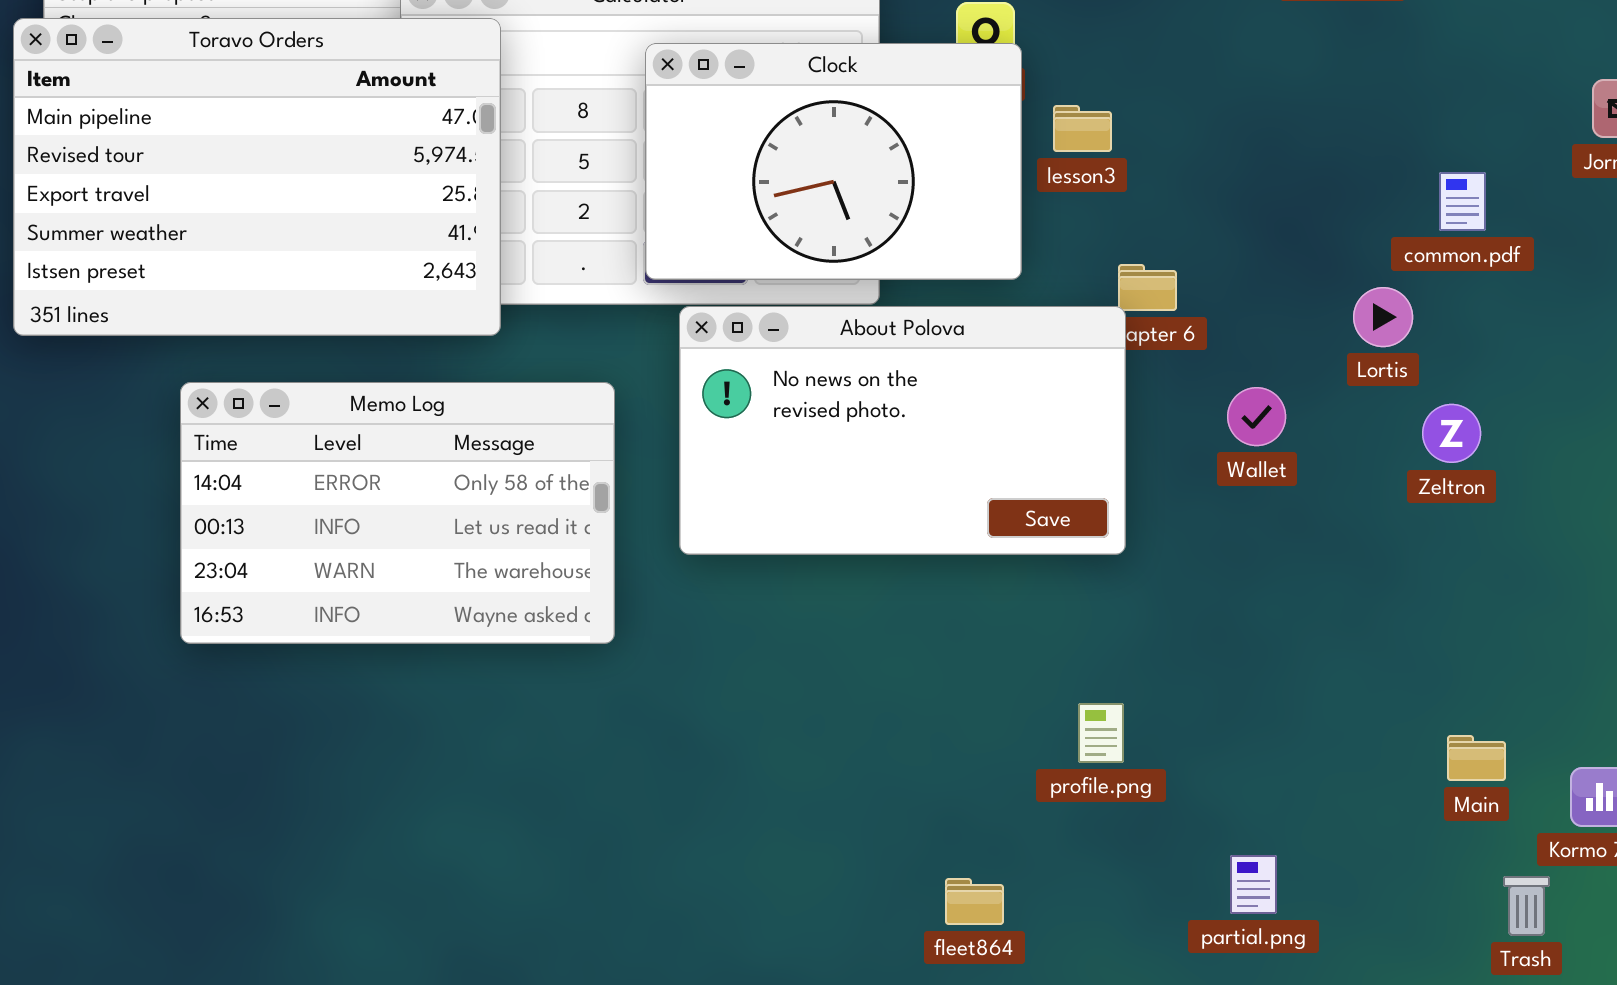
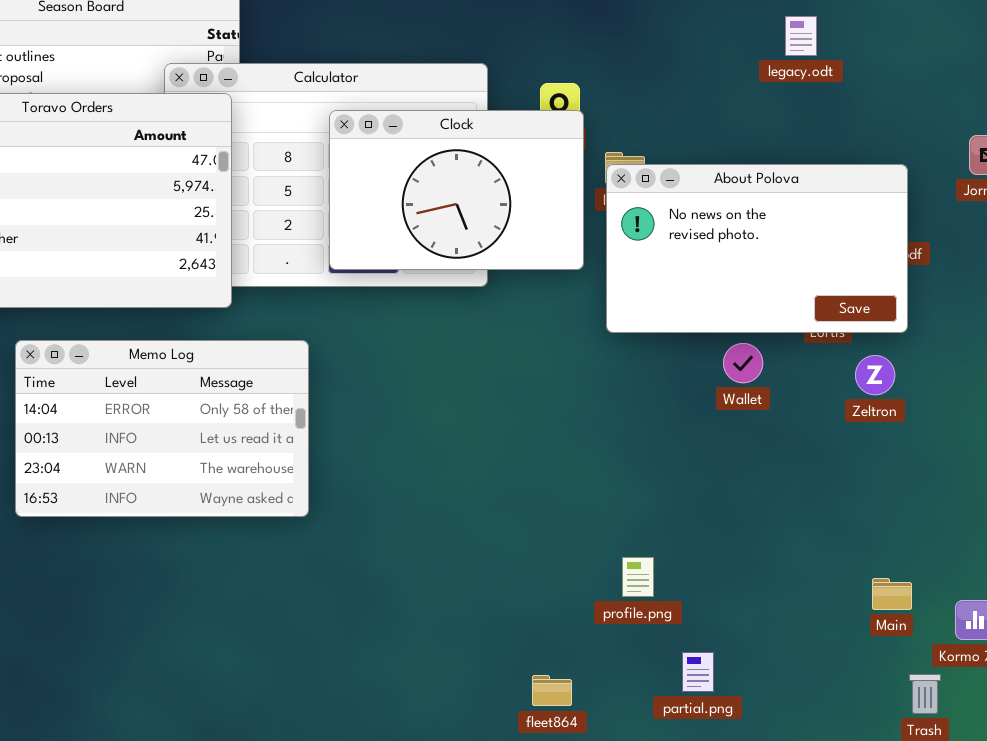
About Polova: [679,306,1126,555] -> [606,164,908,333], moved
partial.png: [1230,855,1277,914] -> [682,652,714,692], moved

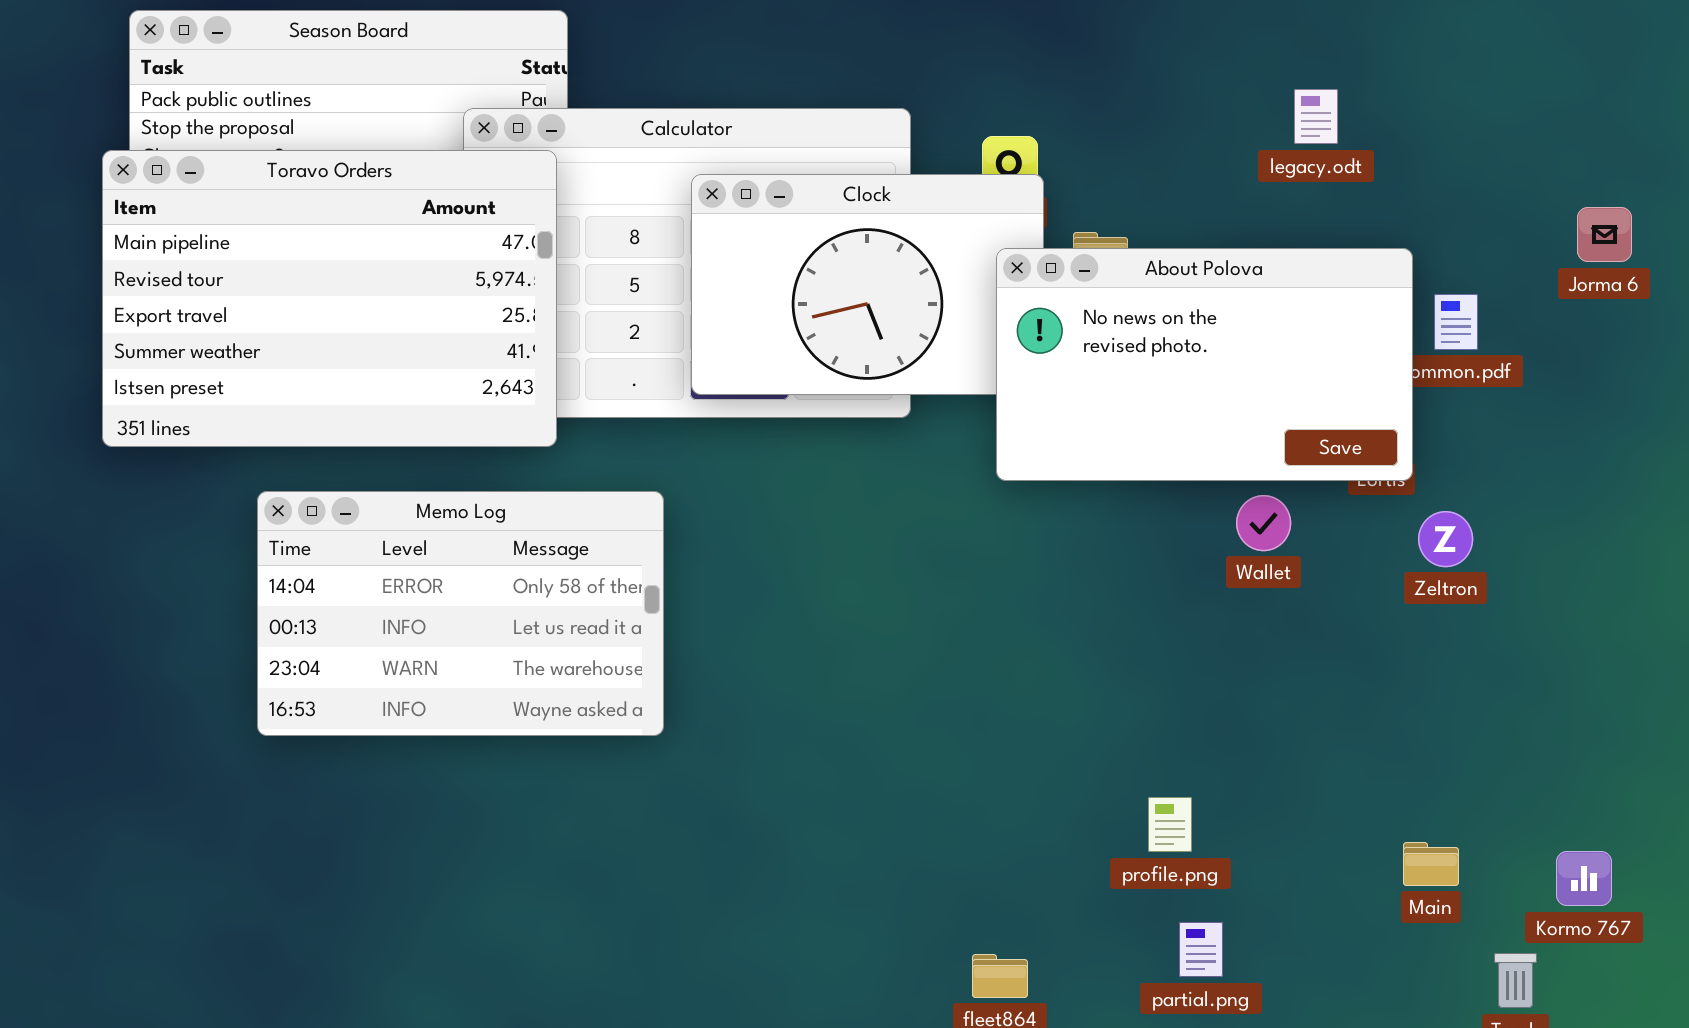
legacy.odt: [785,16,817,56] -> [1294,89,1338,144], moved
About Polova: [606,164,908,333] -> [996,248,1413,481], moved
profile.png: [622,557,654,597] -> [1148,797,1192,852], moved
Main: [872,578,912,610] -> [1403,842,1459,886], moved

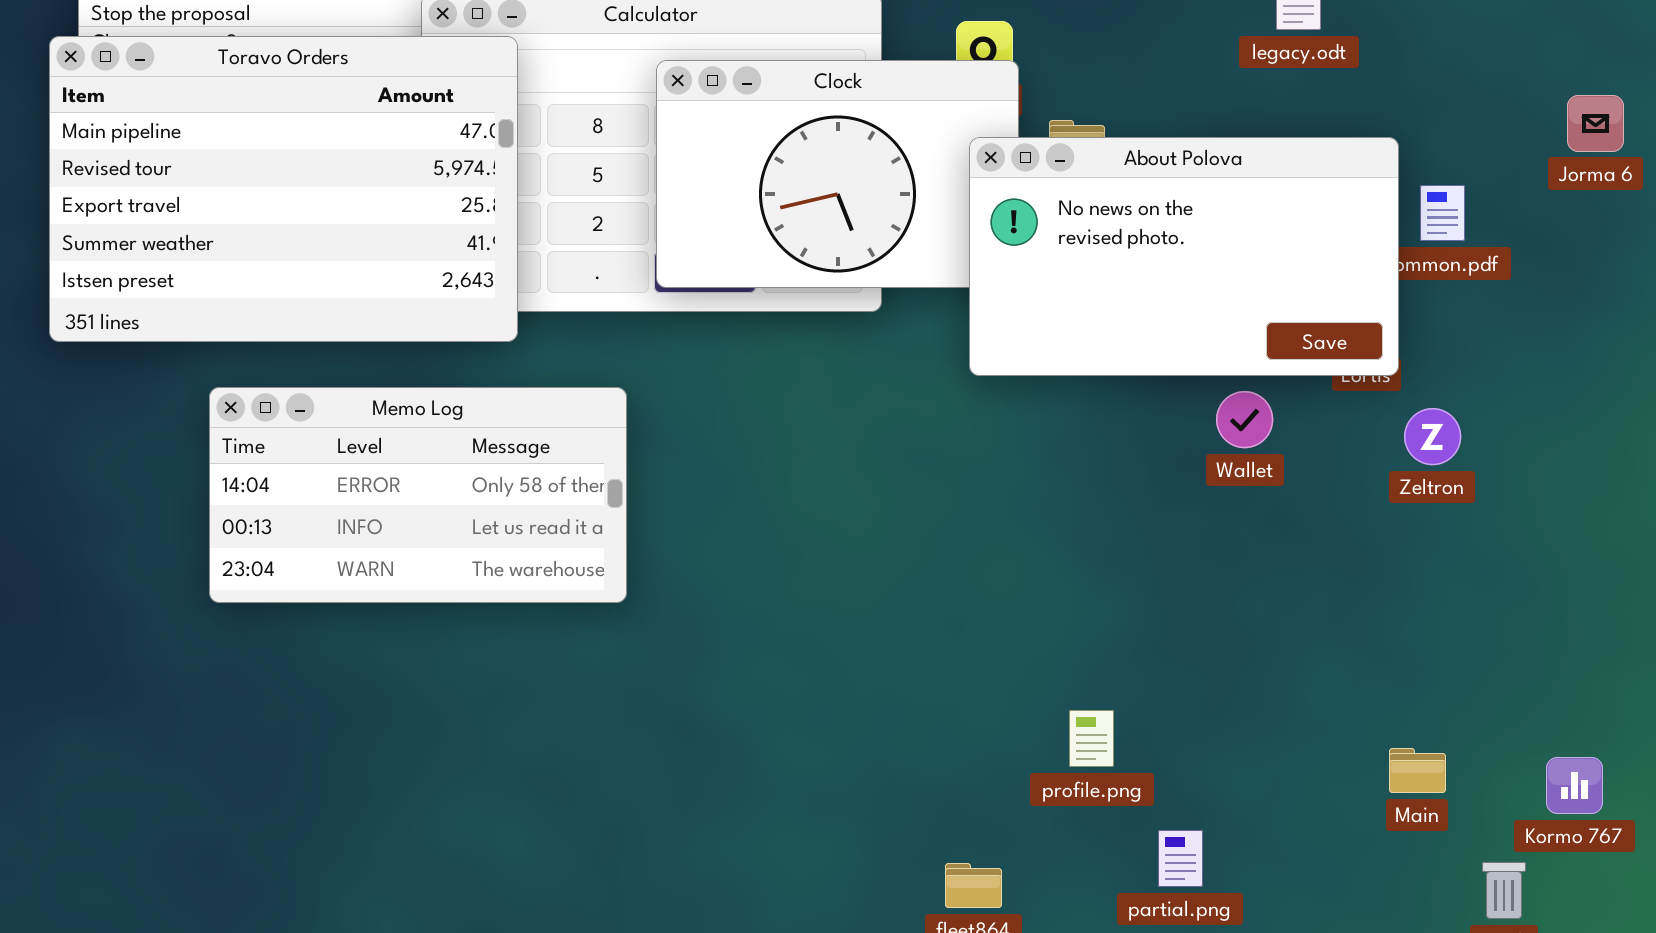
Memo Log: [257,491,664,736] -> [209,387,627,603], resized
profile.png: [1148,797,1192,852] -> [1069,710,1114,767], moved

